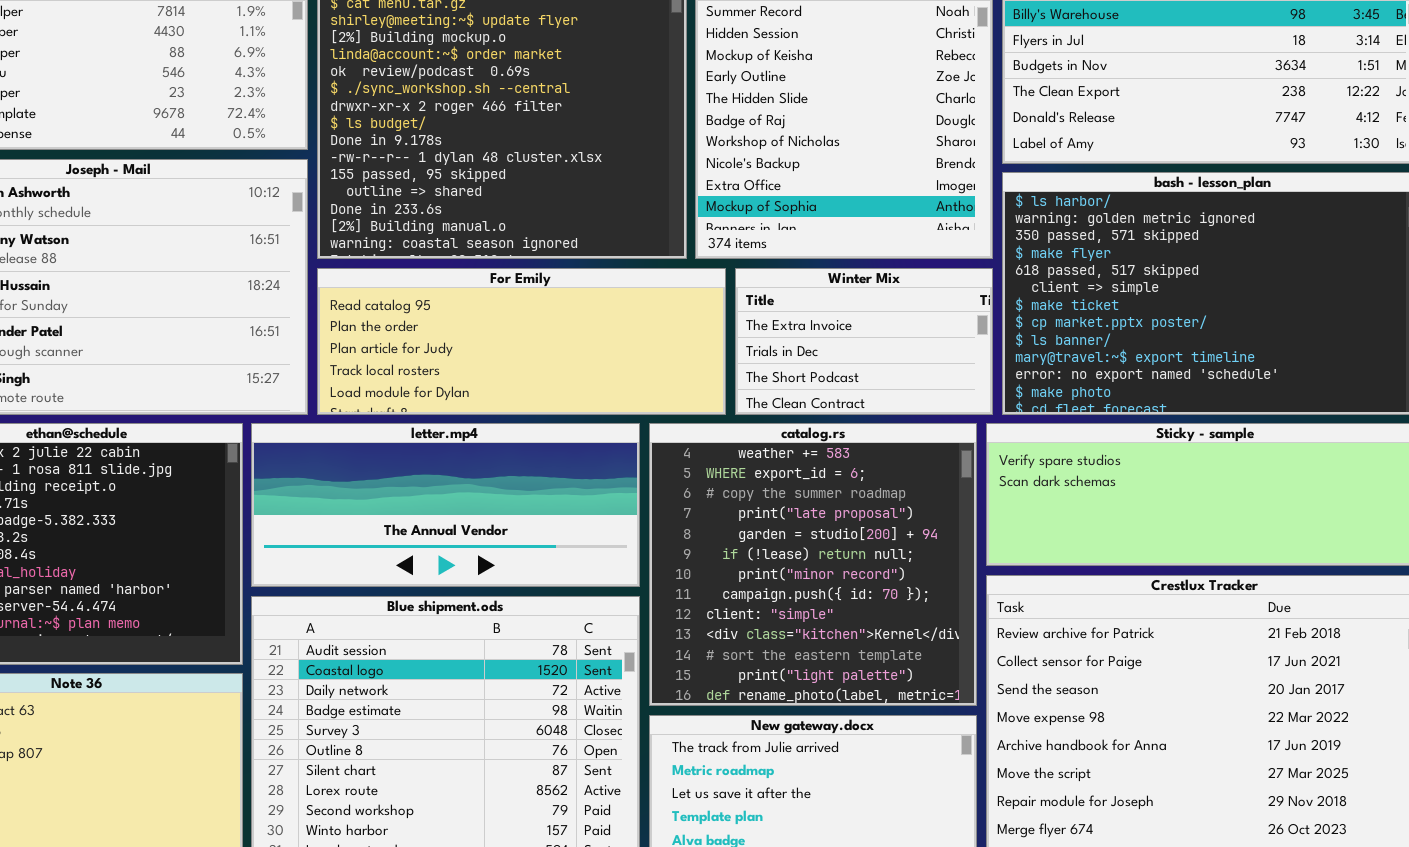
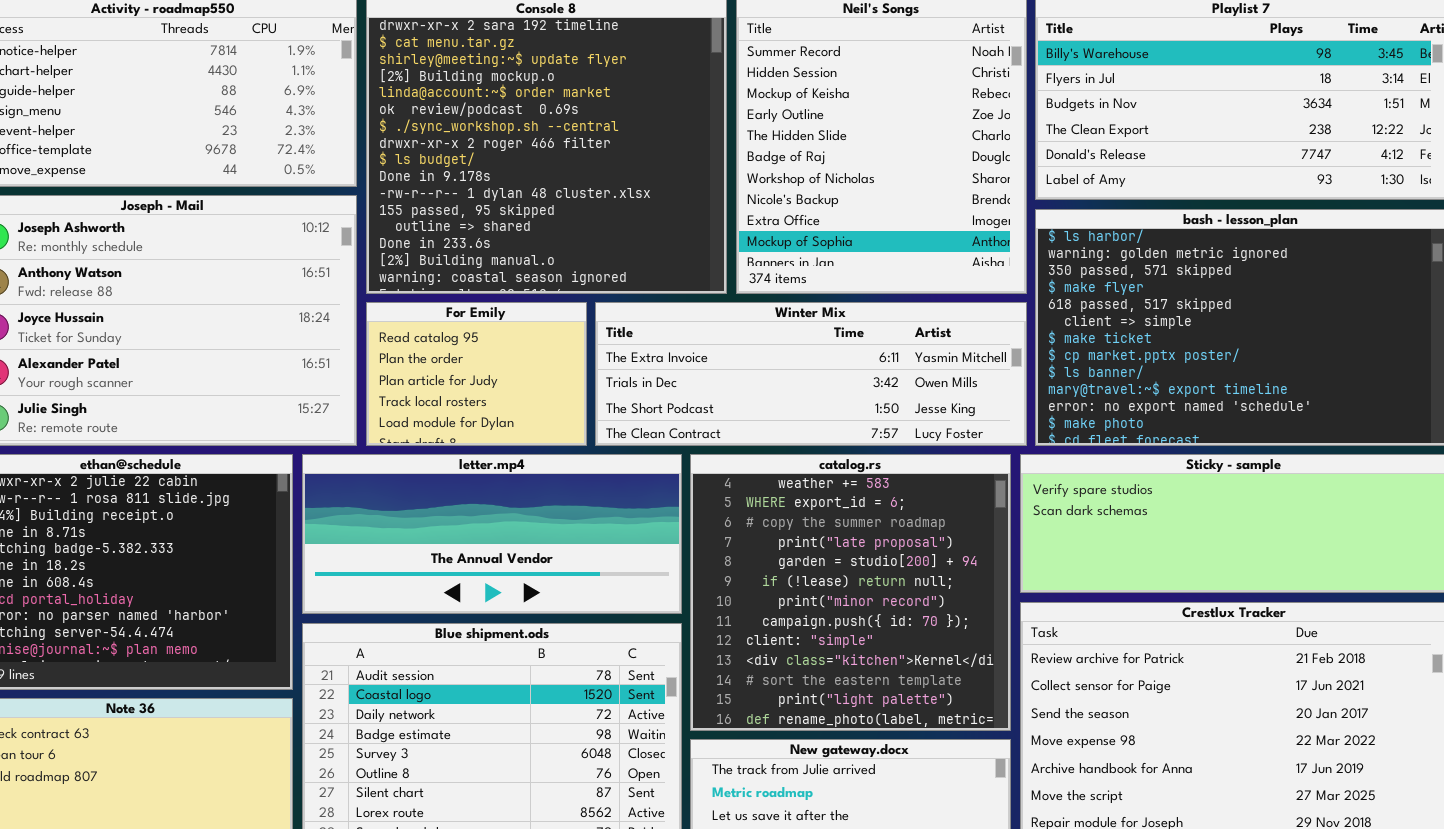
For Emily: [317,268,726,415] -> [366,302,587,446], resized
Winter Mix: [735,268,993,415] -> [595,302,1027,446], resized

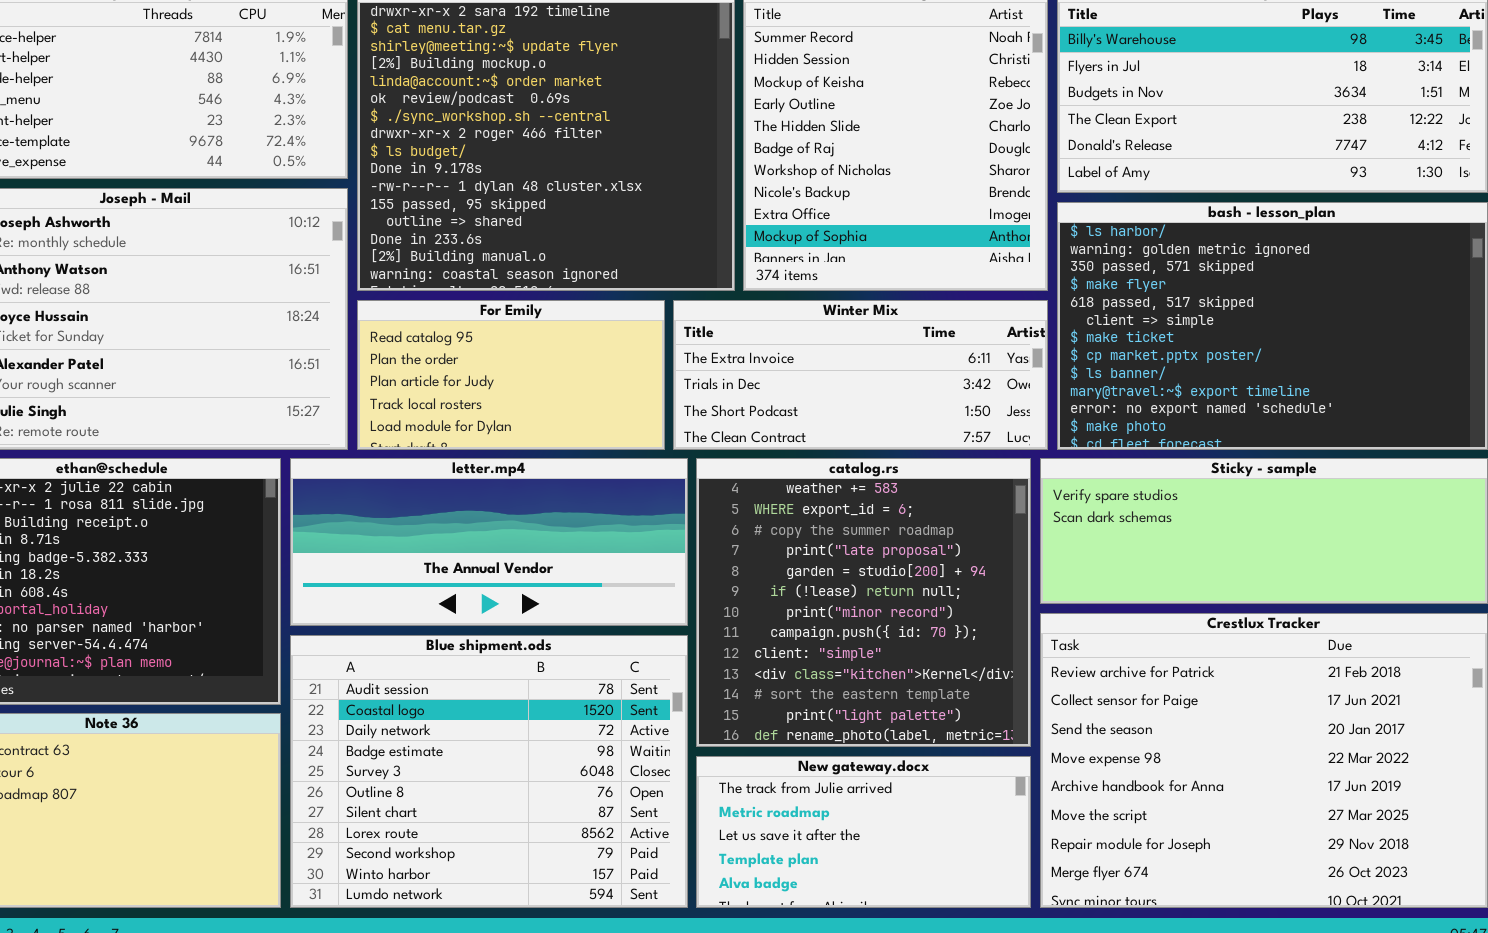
For Emily: [366,302,587,446] -> [357,300,665,450], resized
Winter Mix: [595,302,1027,446] -> [673,300,1048,450], resized

